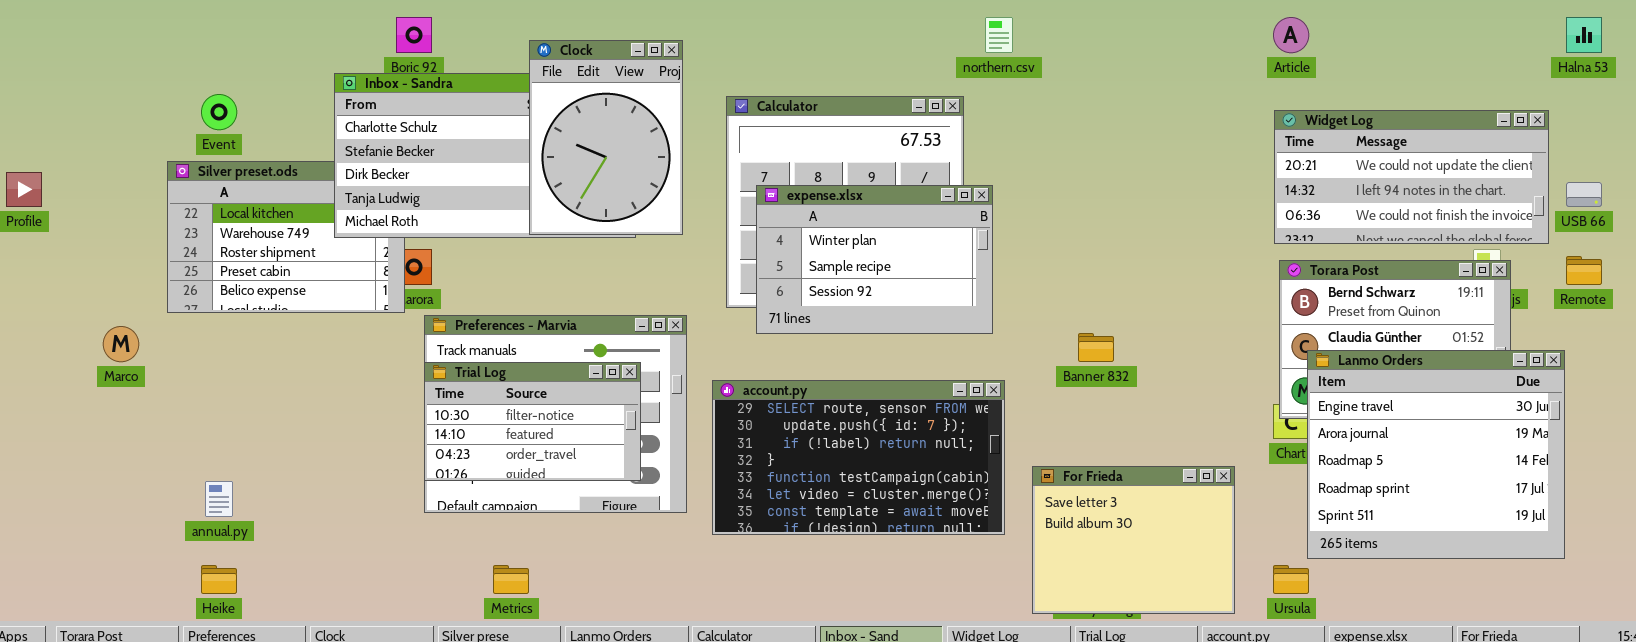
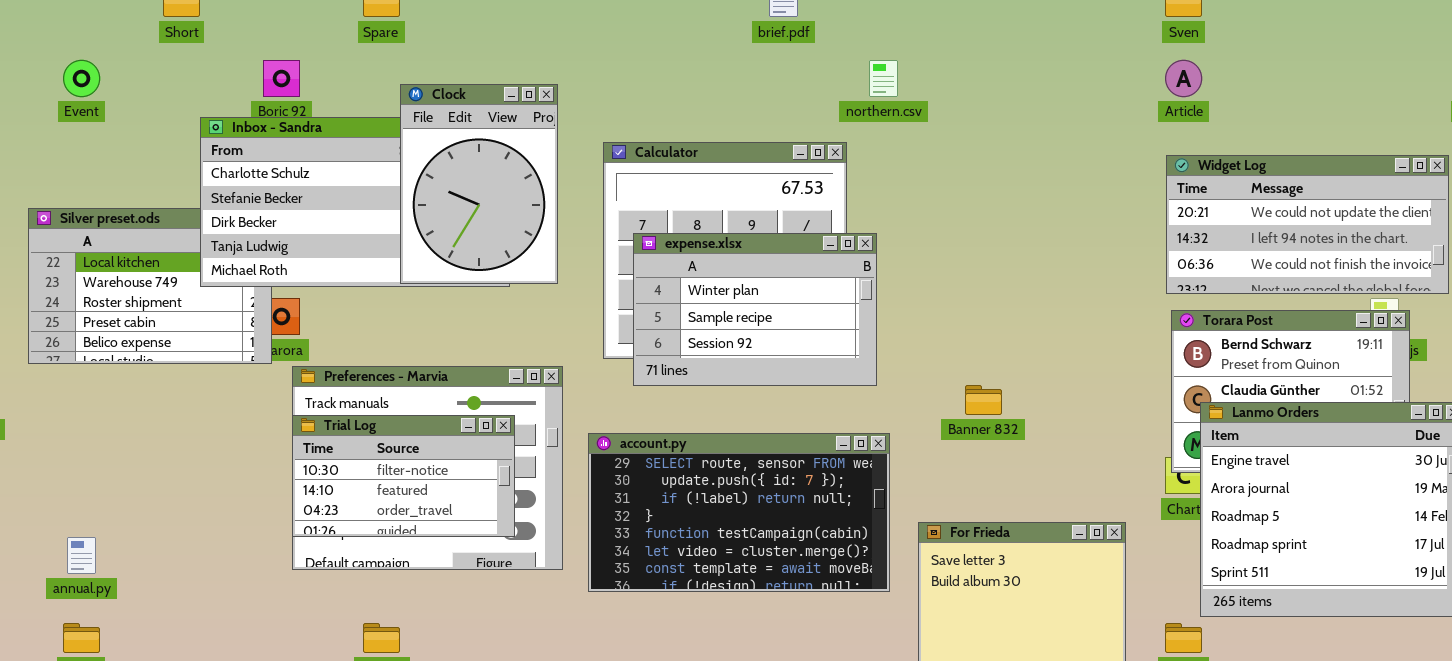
Event: [201,94,237,130] -> [63,60,100,97], moved

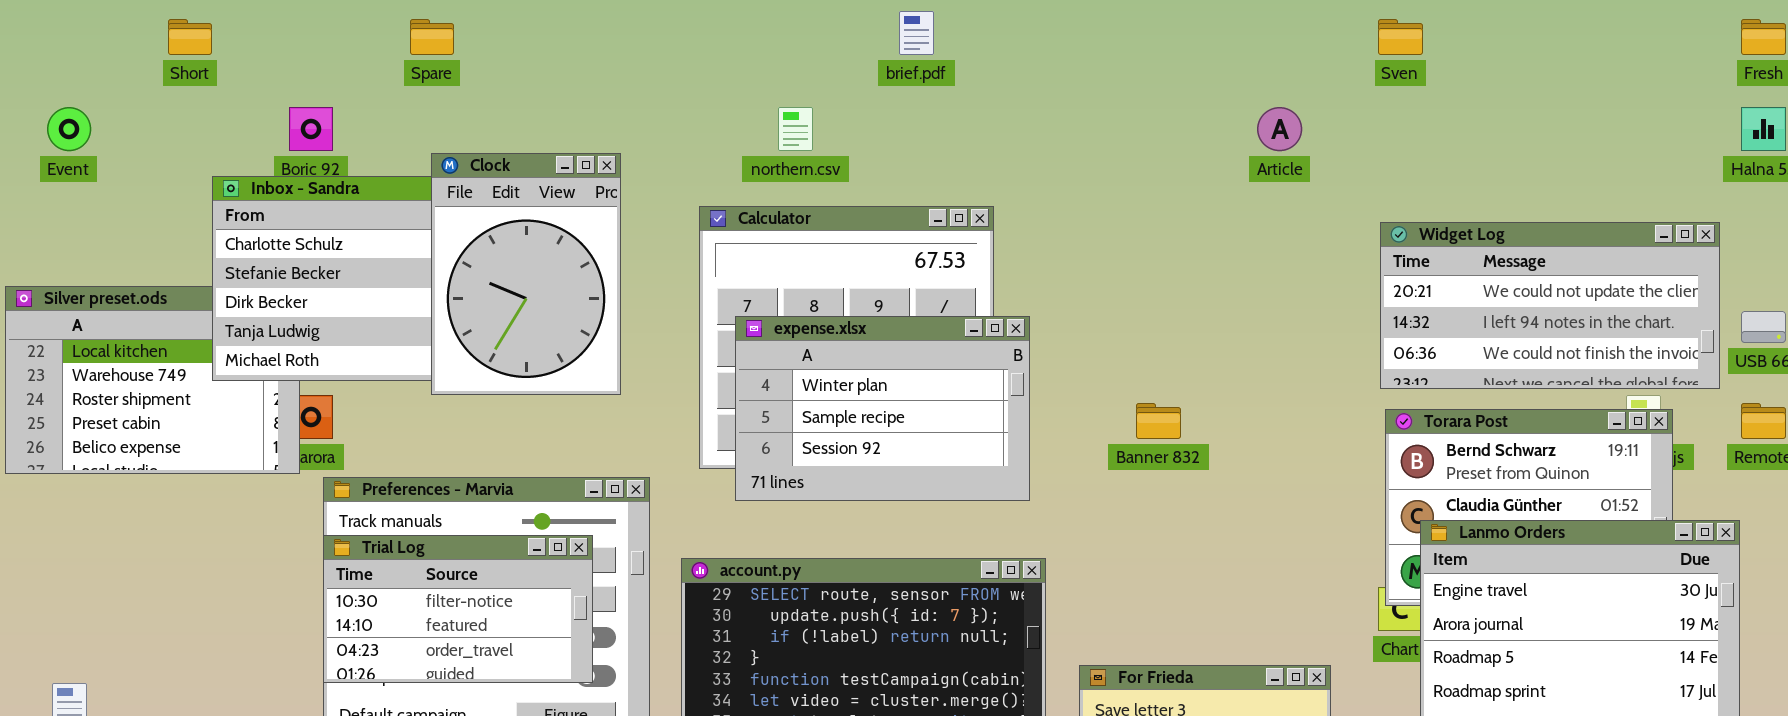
northern.csv: [869,60,898,97] -> [778,107,813,151], moved
Article: [1165,60,1202,97] -> [1257,107,1302,151], moved
Clock: [400,84,558,284] -> [431,153,621,395], moved
Banner 832: [965,385,1002,415] -> [1136,403,1181,439], moved

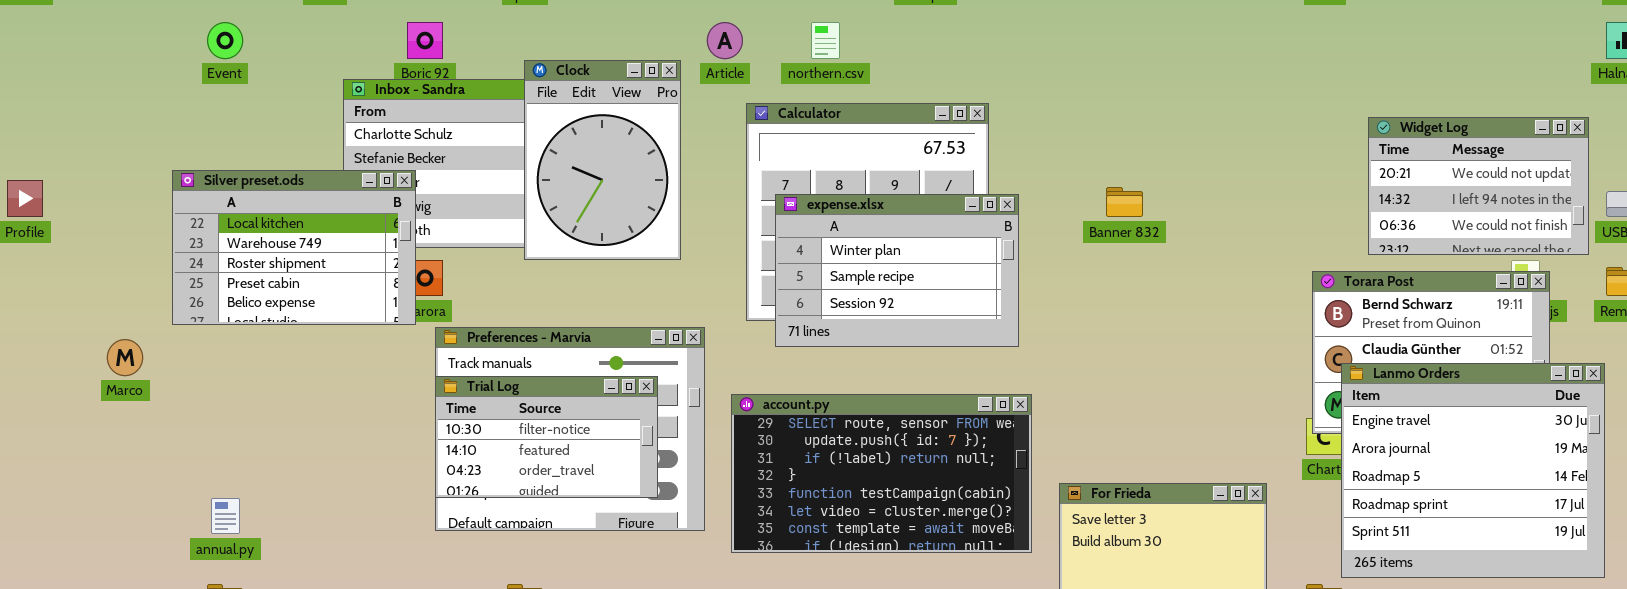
Article: [1257,107,1302,151] -> [707,22,743,59], moved
Widget Log: [1380,222,1720,389] -> [1368,117,1589,255], resized
Silver preset.ods: [5,286,300,474] -> [172,170,416,325], raised
Banner 832: [1136,403,1181,439] -> [1106,187,1143,217], moved

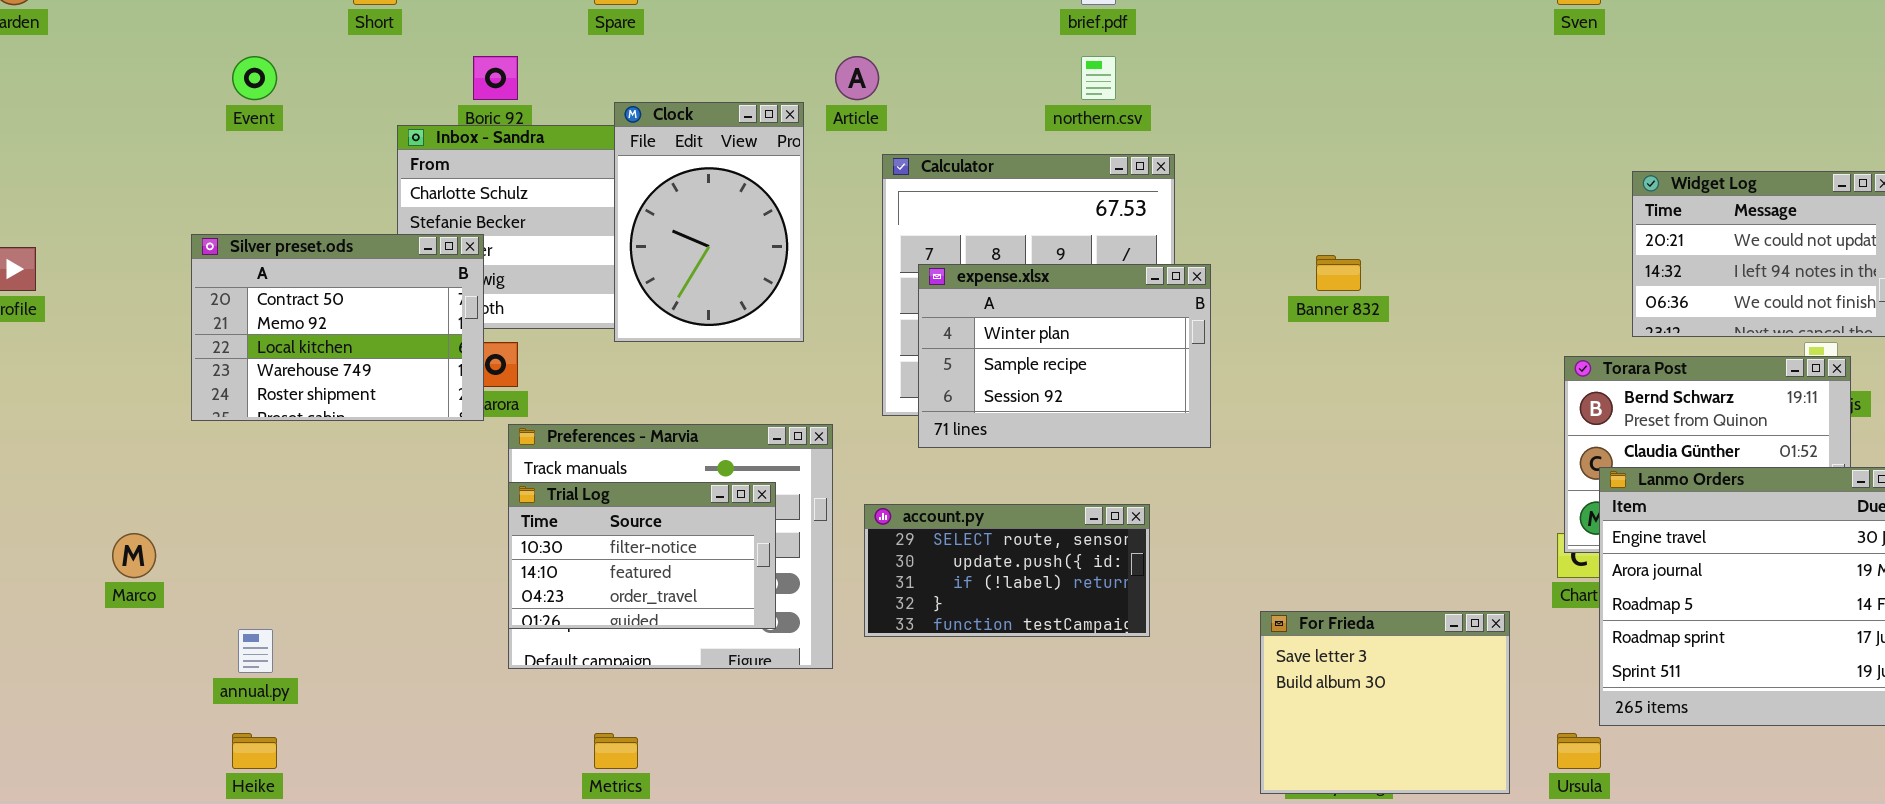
northern.csv: [811,22,840,59] -> [1081,56,1116,100], moved
Silver preset.ods: [172,170,416,325] -> [191,234,484,421], scrolled up 2 rows
Marco: [107,339,143,376] -> [112,533,156,578], moved
account.py: [731,394,1032,553] -> [864,504,1150,637], resized

